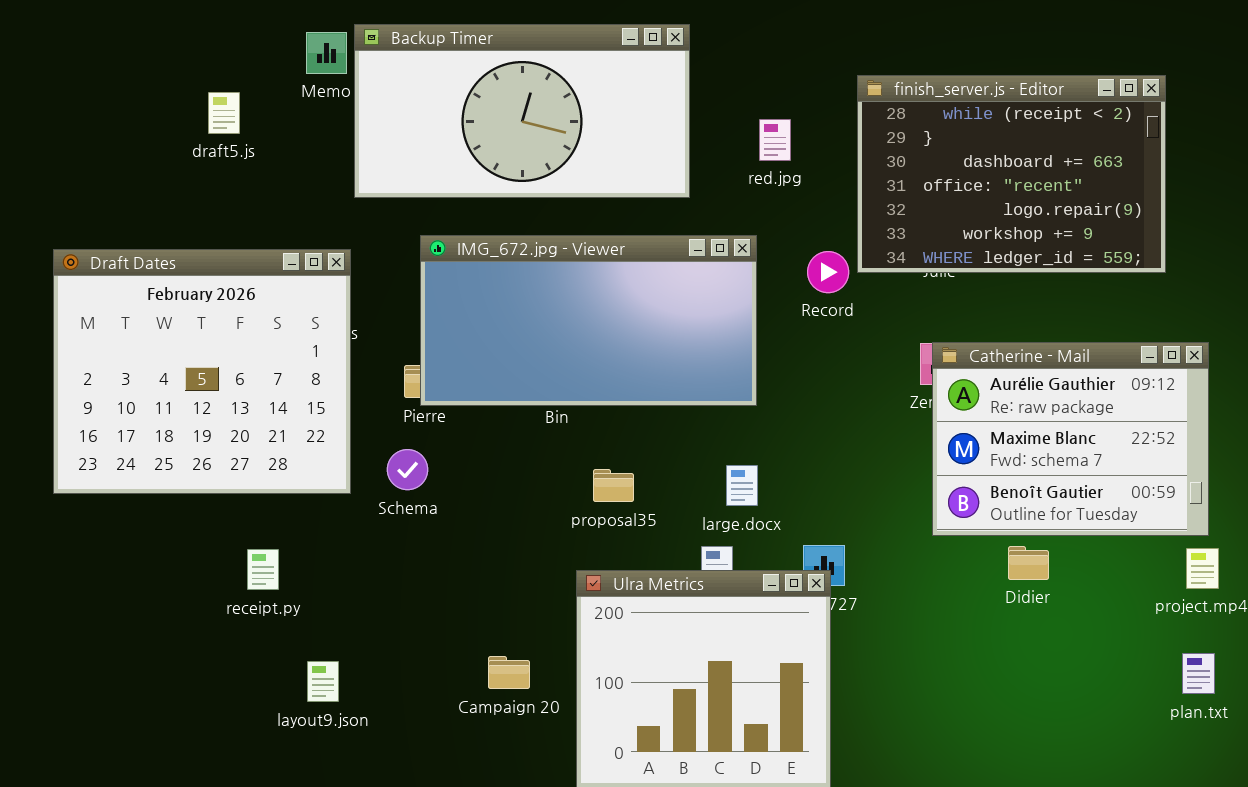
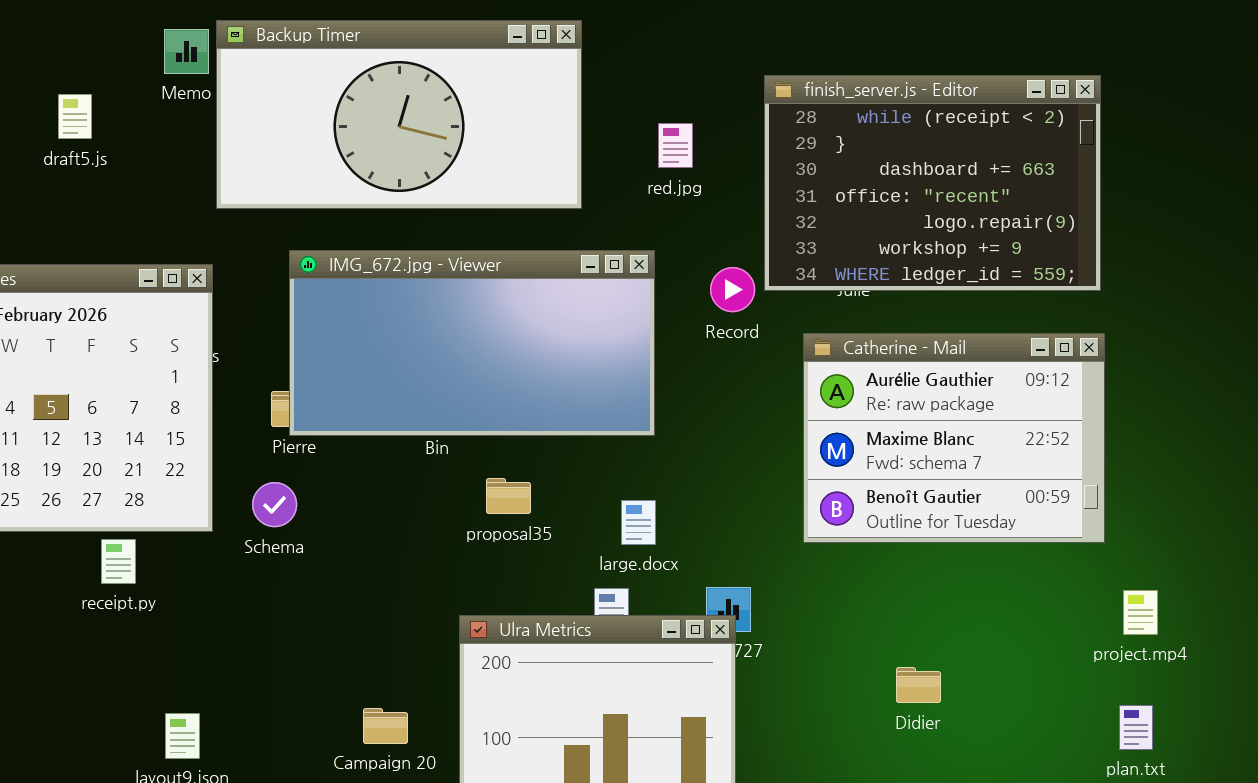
Catherine - Mail: [932,342,1209,536] -> [803,333,1105,543], moved
proposal35: [593,469,634,502] -> [486,478,531,514], moved
Didier: [1008,546,1049,580] -> [896,667,941,703], moved
receipt.py: [247,549,279,590] -> [101,539,136,584], moved

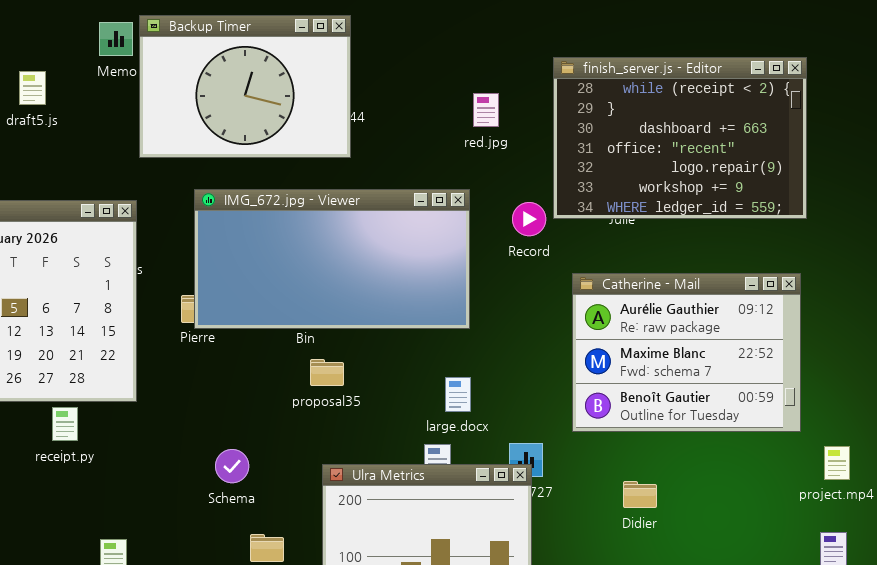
Backup Timer: [216,20,582,209] -> [139,15,351,158], resized
Catherine - Mail: [803,333,1105,543] -> [572,273,801,432], moved
proposal35: [486,478,531,514] -> [310,359,344,386], moved
Schema: [252,482,297,527] -> [215,449,249,483], moved
Didier: [896,667,941,703] -> [623,481,657,508], moved

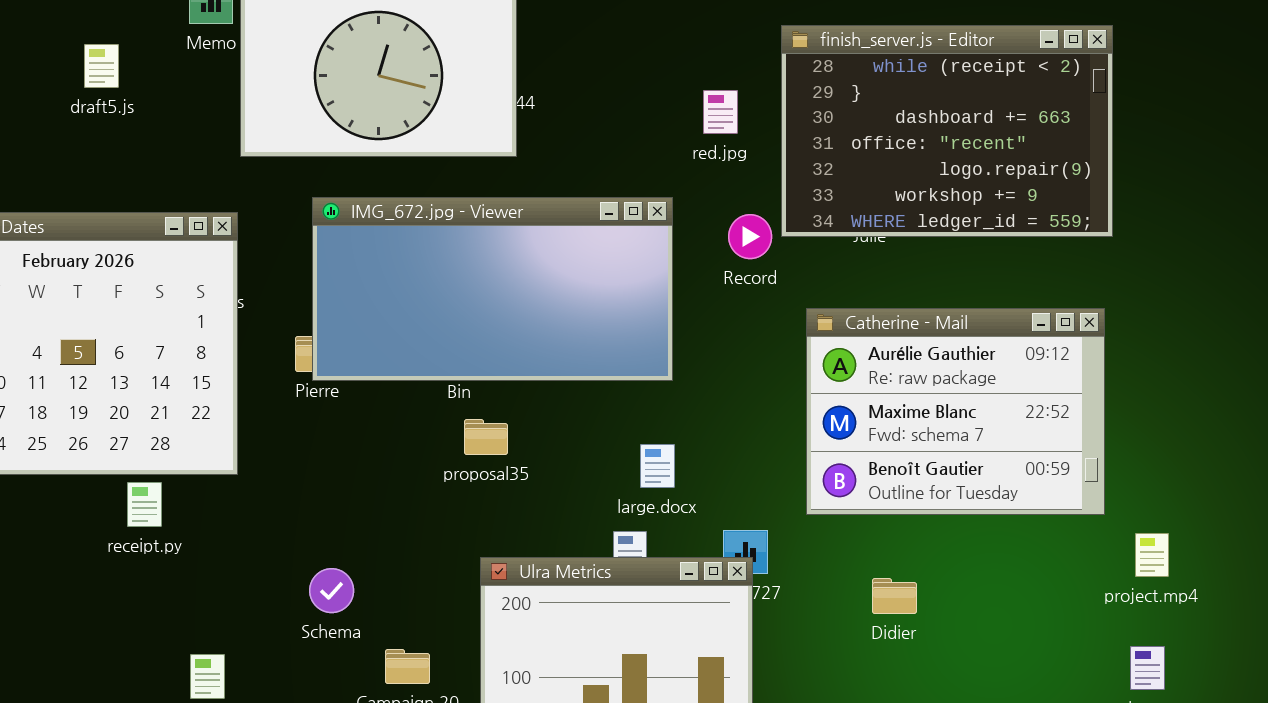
red.jpg: [473,93,499,127] -> [703,90,738,134], moved
Schema: [215,449,249,483] -> [309,568,354,613], moved

